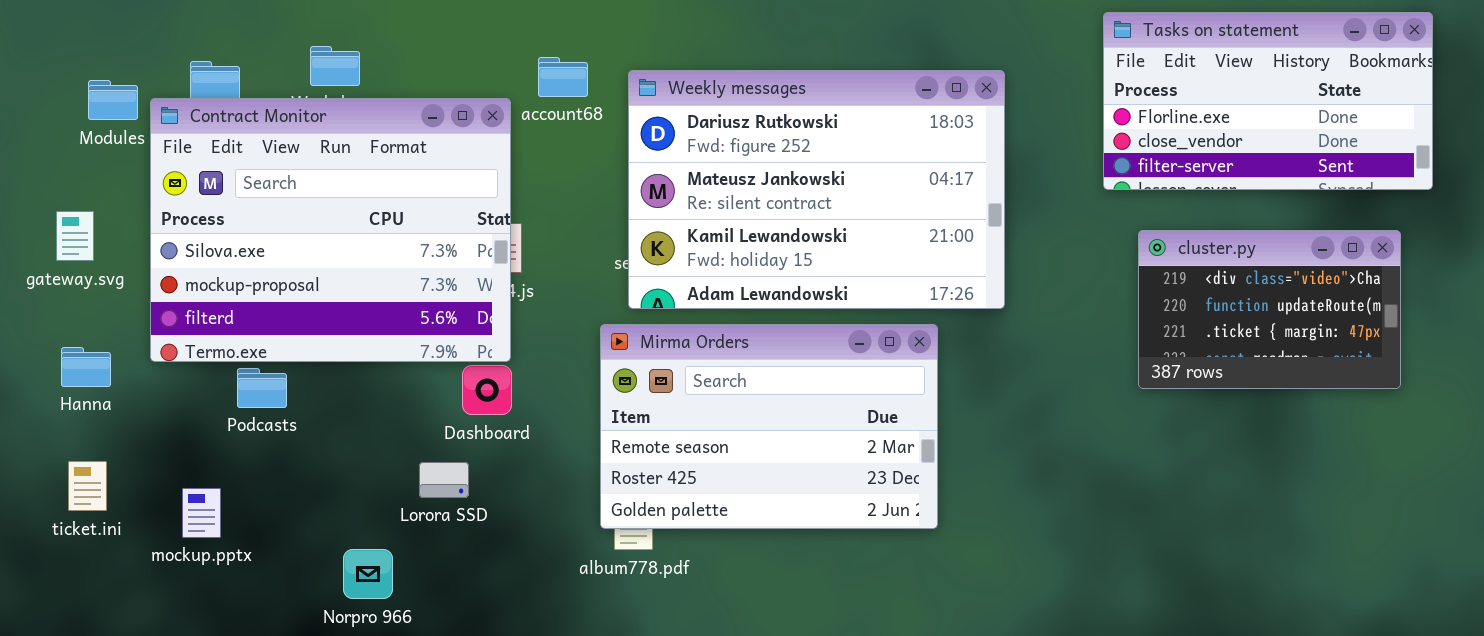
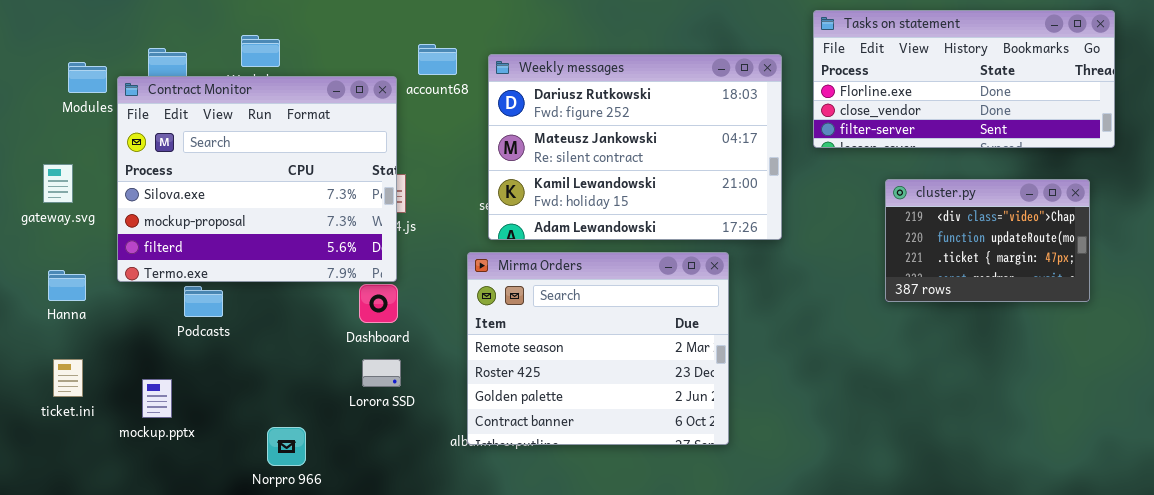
Tasks on statement: [1103,12,1433,190] -> [813,10,1115,148], resized
Mirma Orders: [600,324,938,529] -> [467,252,729,445], resized
Lorora SSD: [419,462,469,498] -> [362,359,401,387], moved

